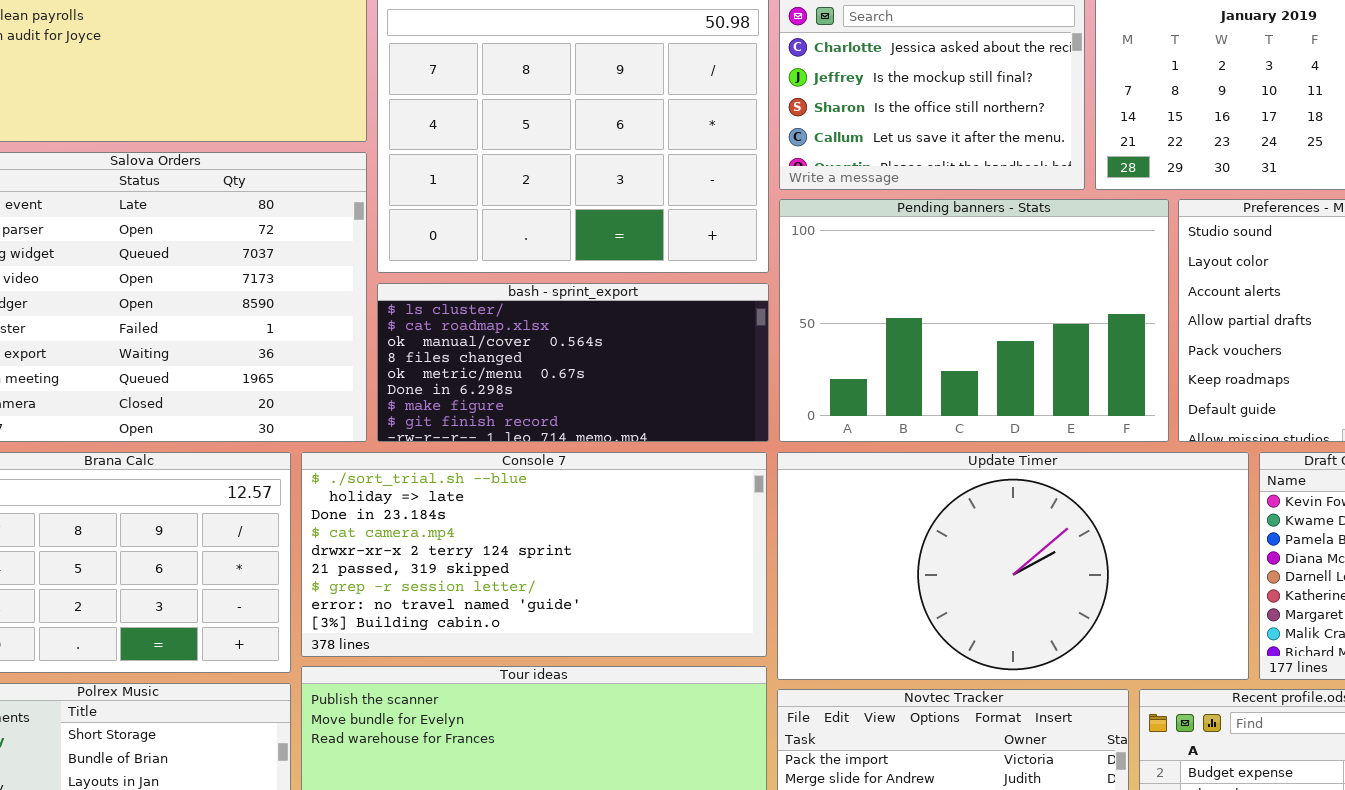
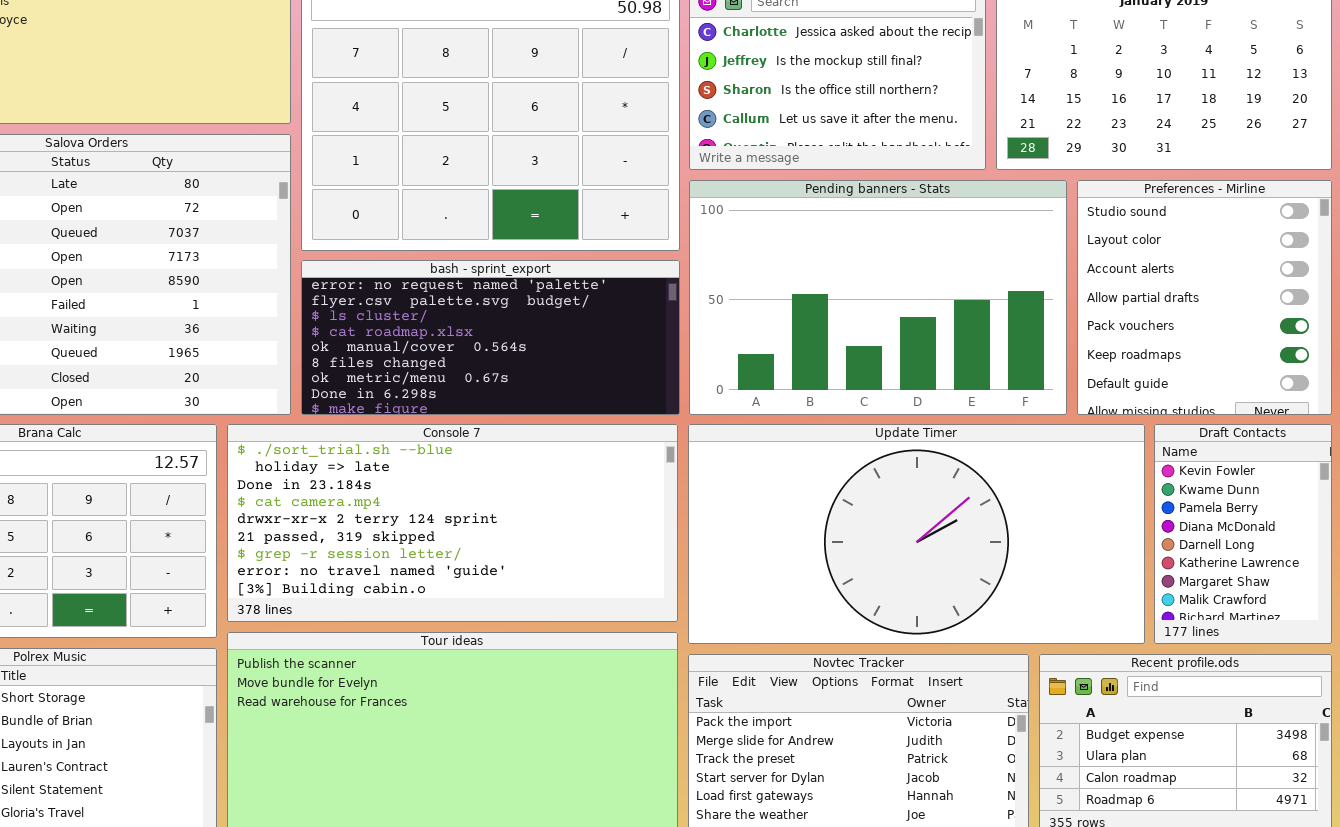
bash - sprint_export: [377,283,769,442] -> [301,260,680,415], scrolled up 2 rows

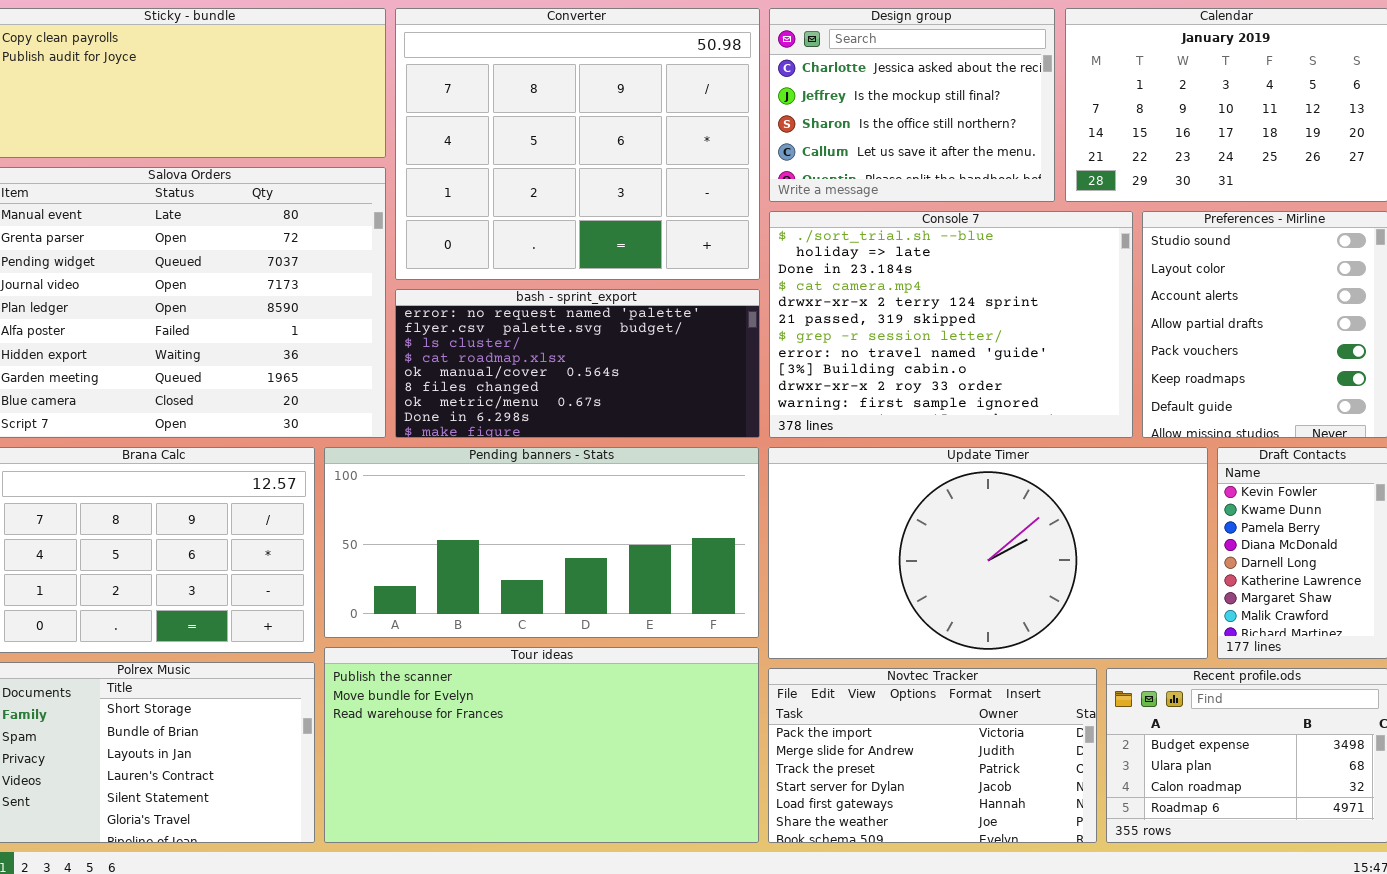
Pending banners - Stats: [689,180,1067,415] -> [324,447,759,638], moved, resized
Console 7: [227,424,678,622] -> [769,211,1133,438], moved, resized

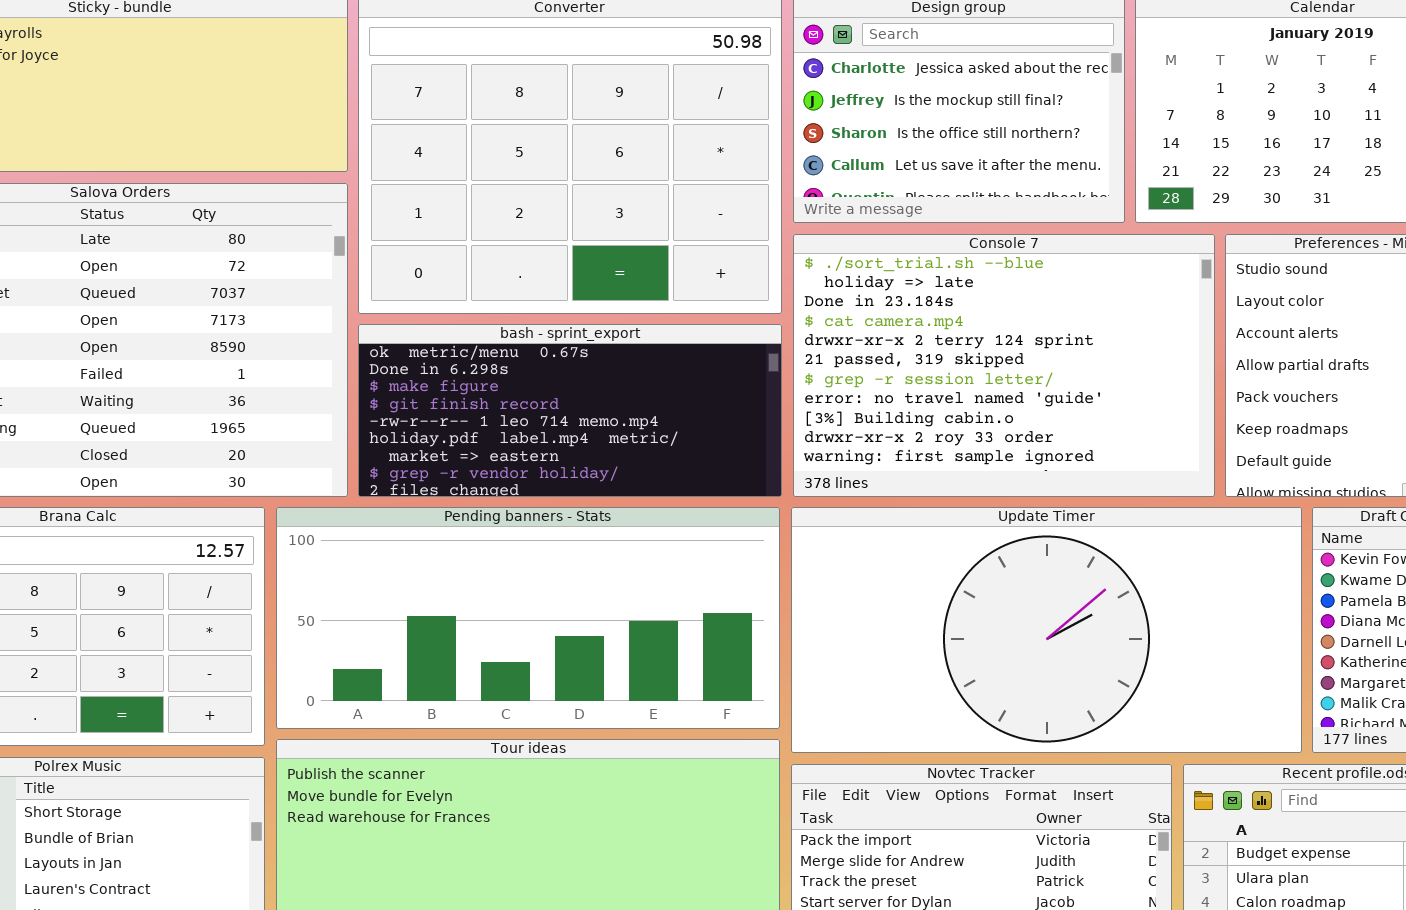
bash - sprint_export: [395,289,760,438] -> [358,324,782,497], scrolled down 6 rows

